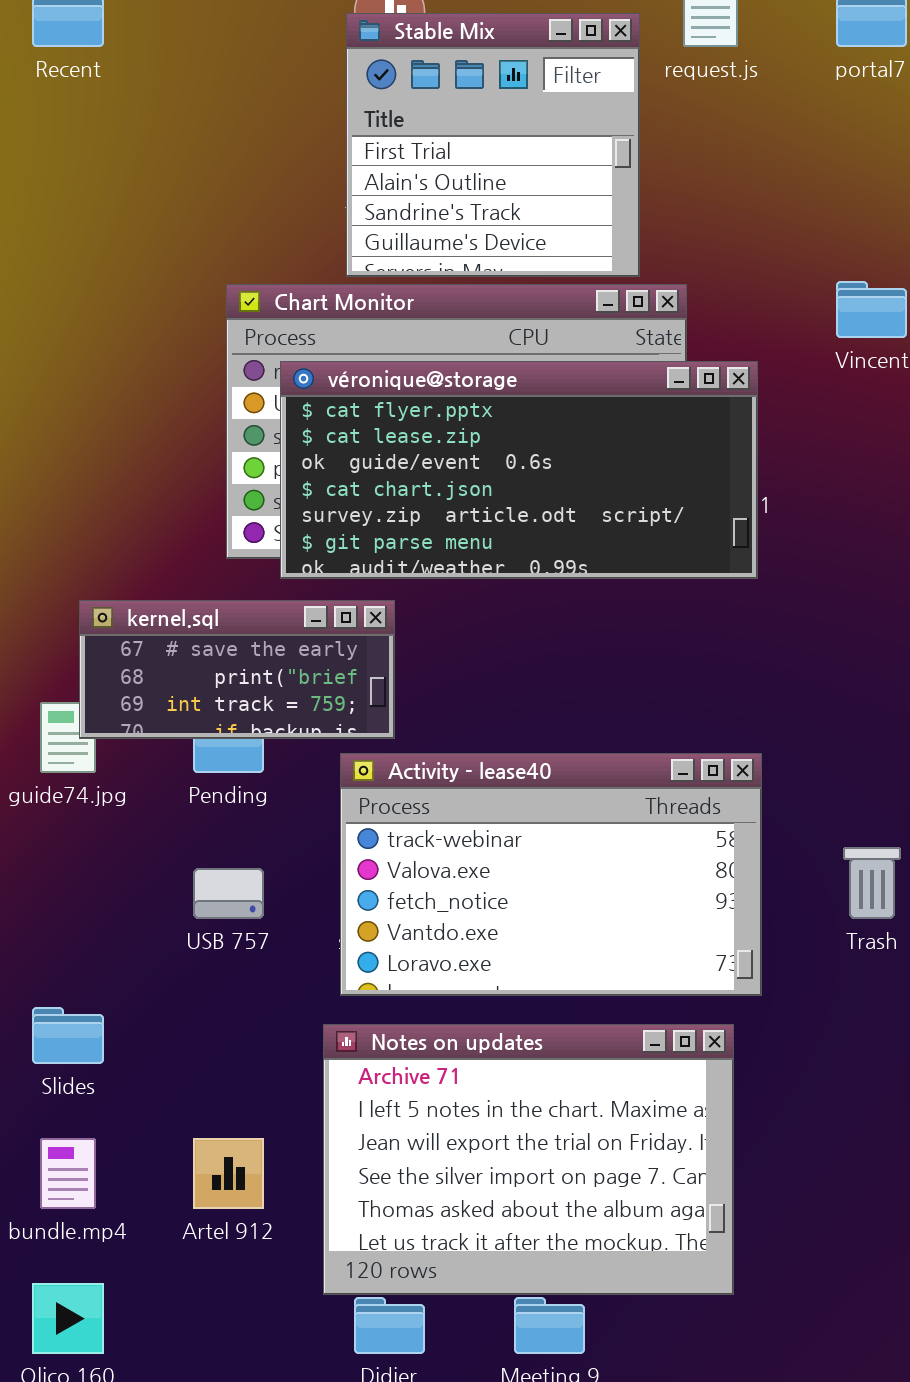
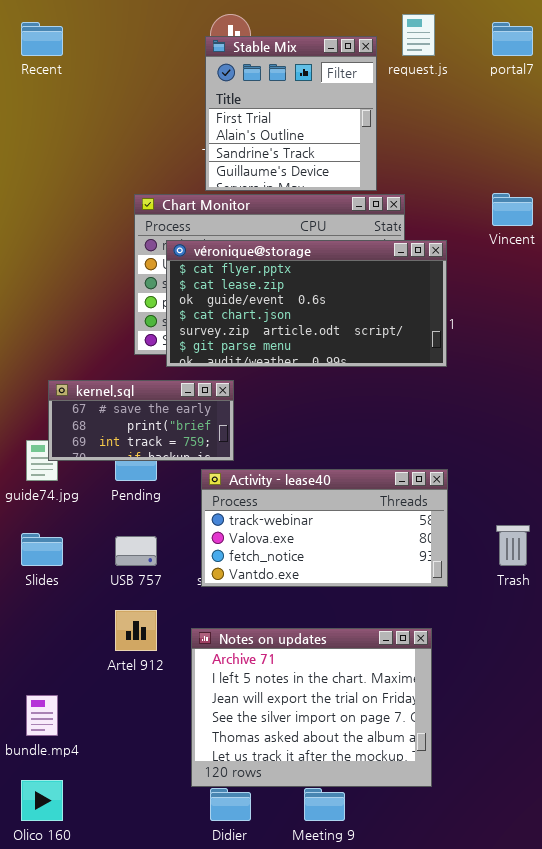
Activity - lease40: [340,753,762,996] -> [201,469,448,587], resized
Slides: [32,1007,104,1064] -> [21,533,63,566], moved
Artel 912: [193,1138,264,1209] -> [115,610,157,651], moved

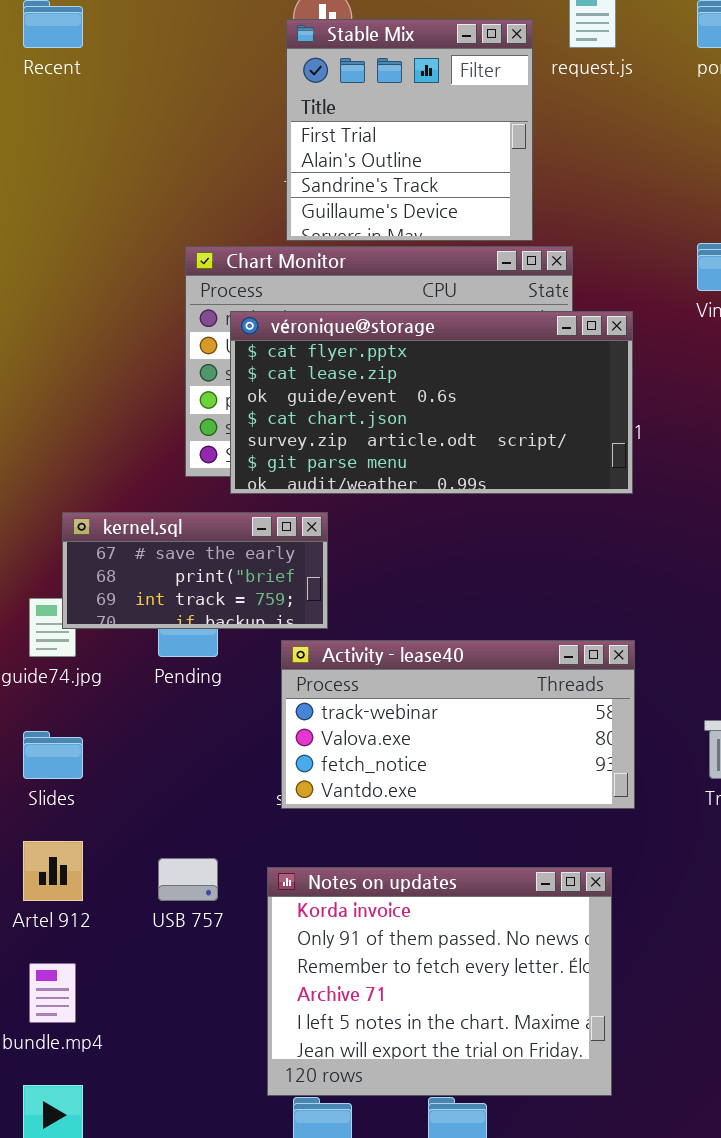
USB 757: [115,536,157,566] -> [158,858,218,901], moved
Artel 912: [115,610,157,651] -> [23,841,83,901], moved
Notes on updates: [191,628,432,787] -> [267,867,612,1096], scrolled up 3 rows

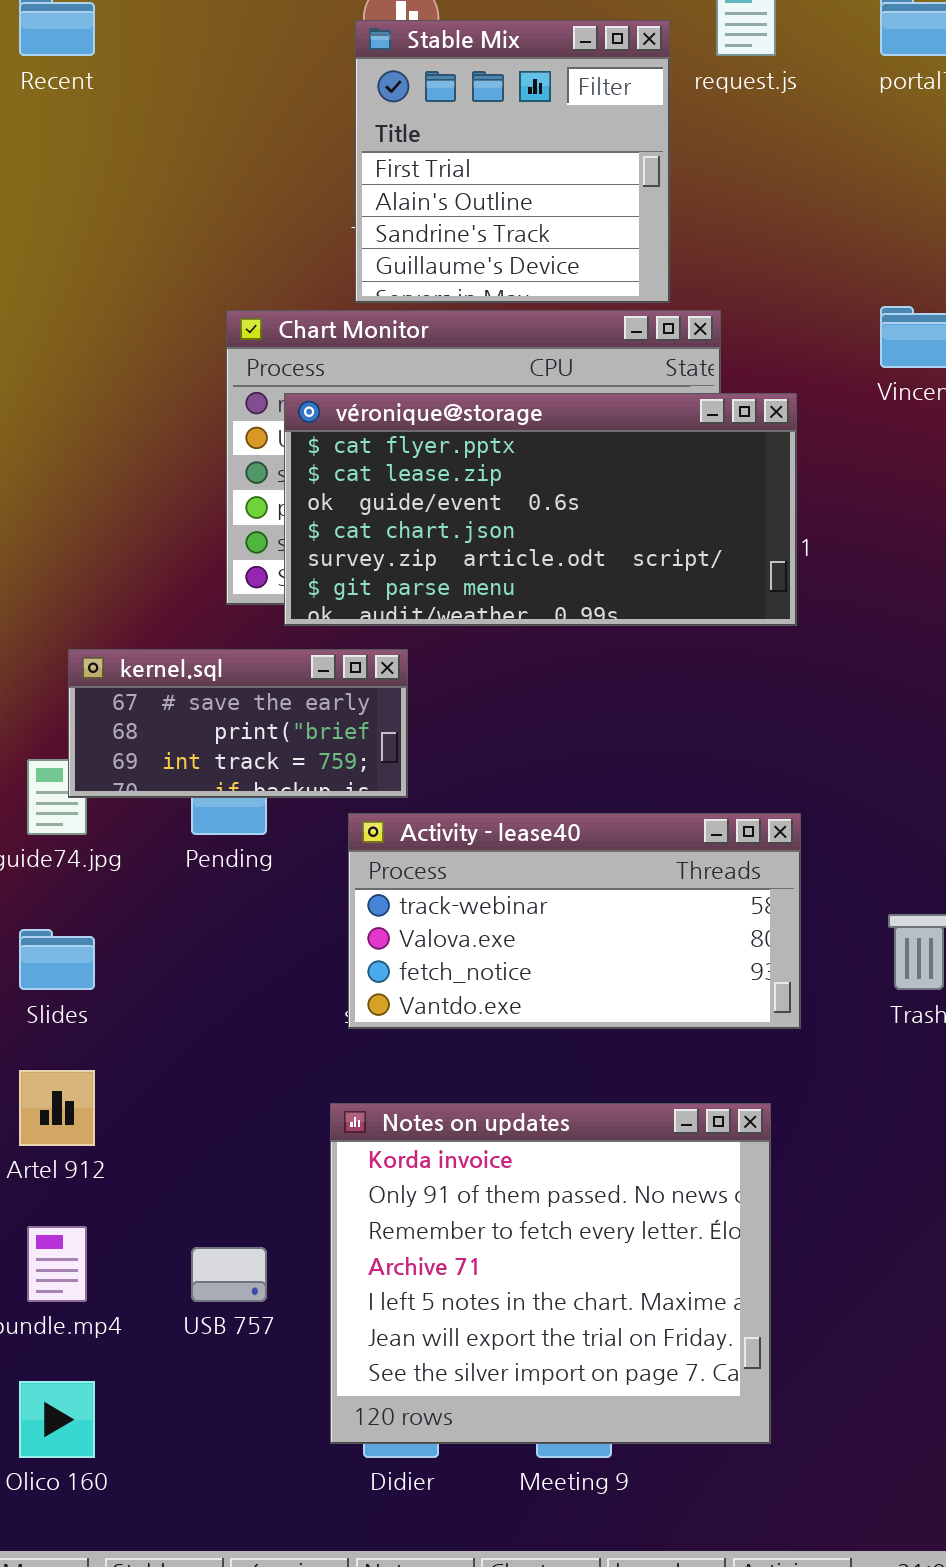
USB 757: [158,858,218,901] -> [191,1247,267,1302], moved
Notes on updates: [267,867,612,1096] -> [330,1103,771,1444], resized

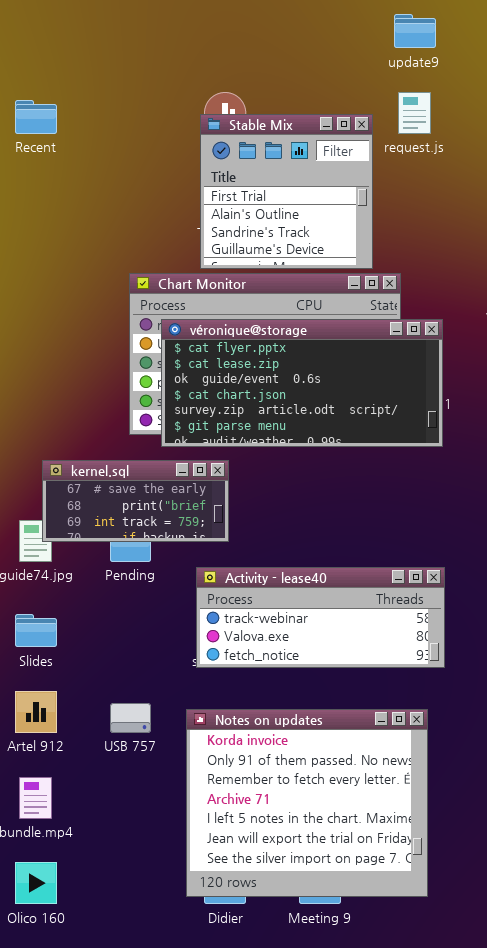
Activity - lease40: [348,813,801,1029] -> [196,567,445,668], resized
USB 757: [191,1247,267,1302] -> [110,703,151,733], moved

